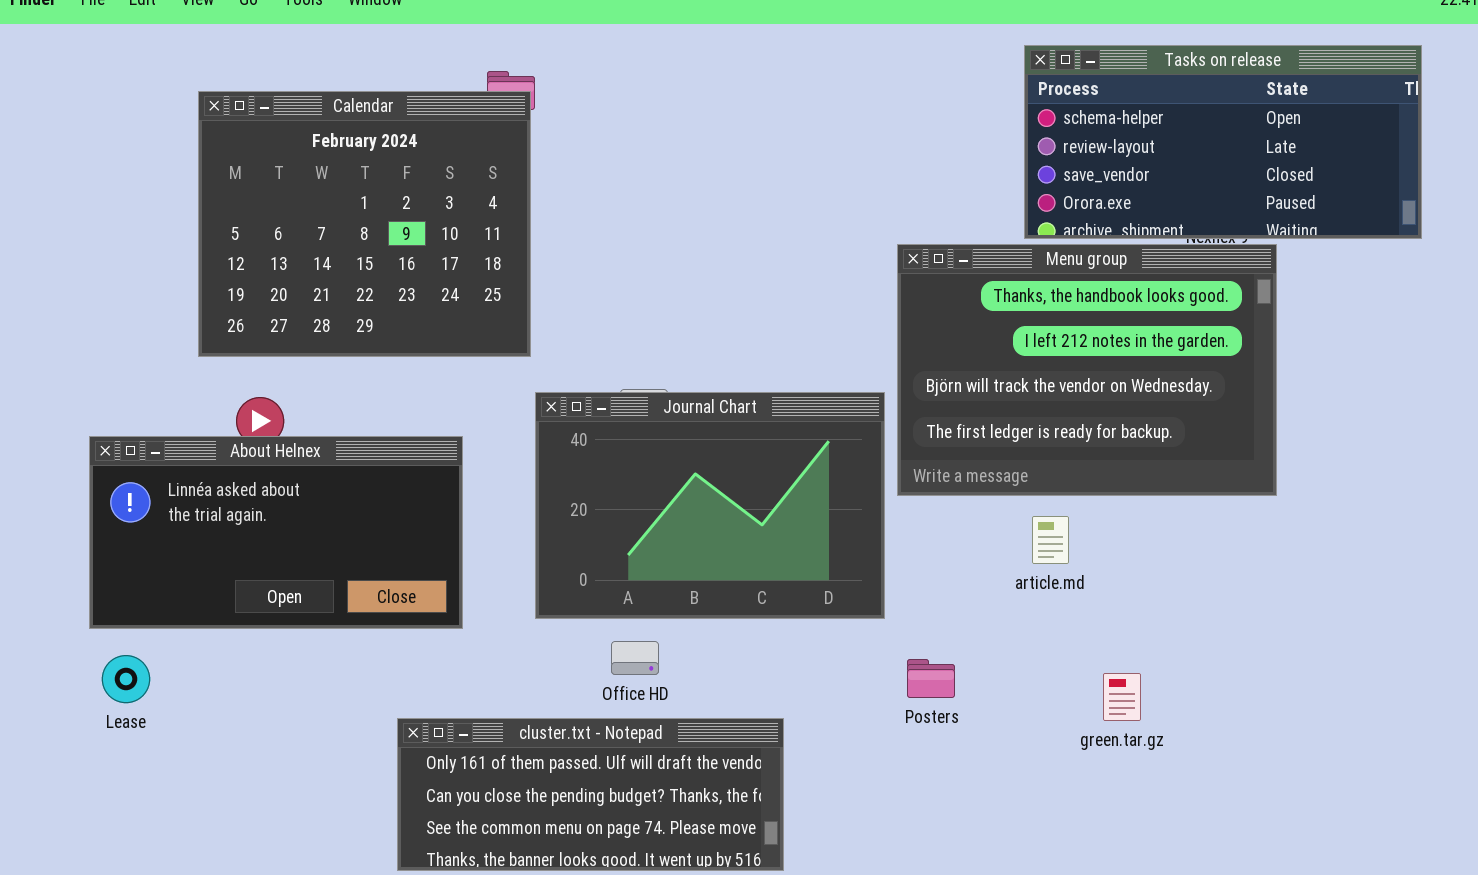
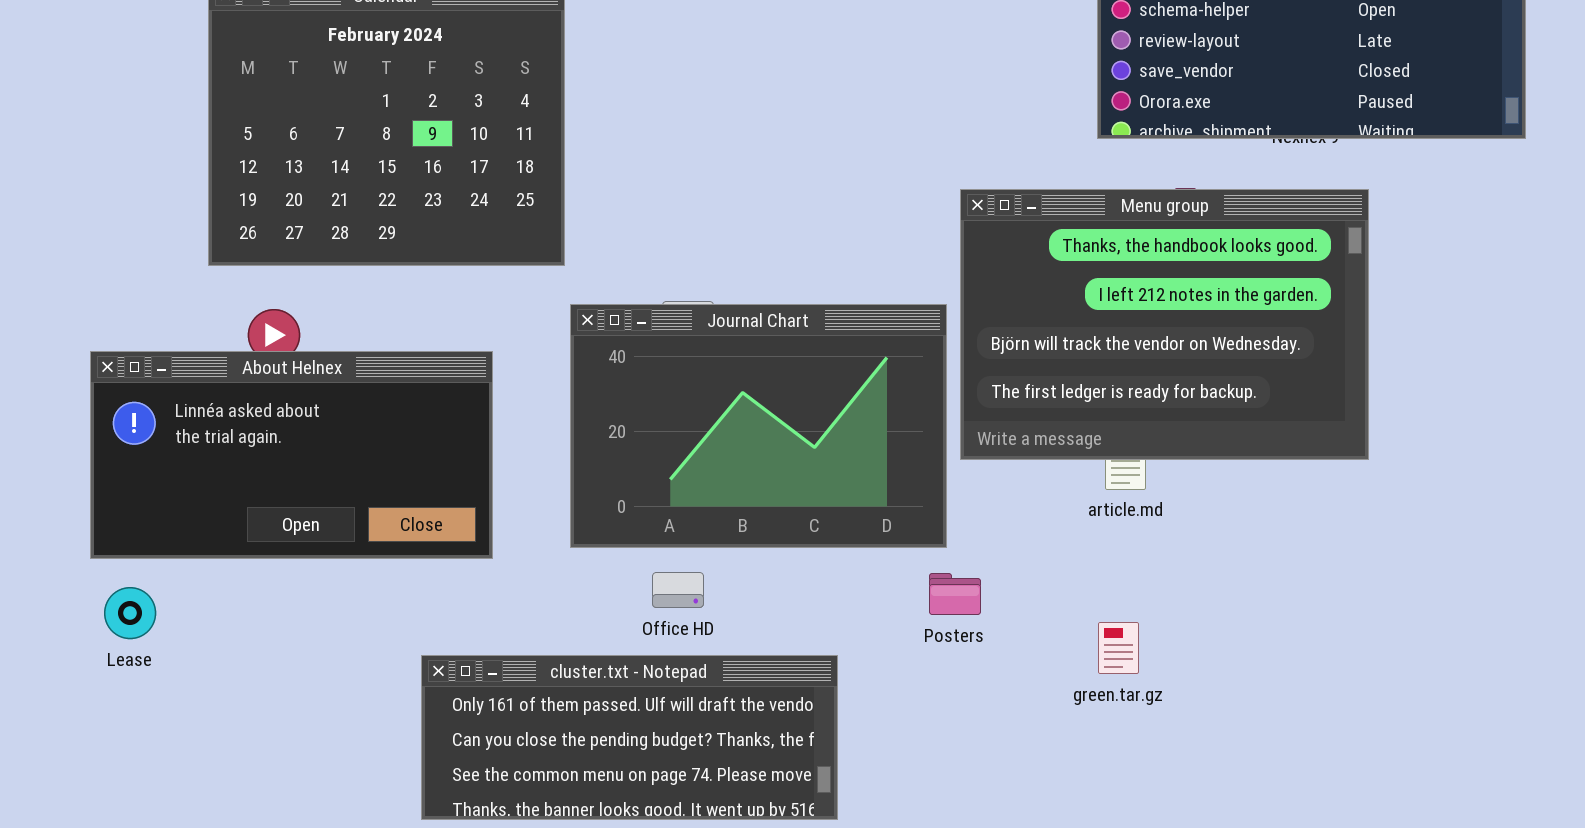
Menu group: [897,244,1277,496] -> [960,189,1369,460], moved
Posters: [907,659,955,698] -> [929,573,981,615], moved
green.tar.gz: [1103,673,1141,721] -> [1098,622,1139,674], moved

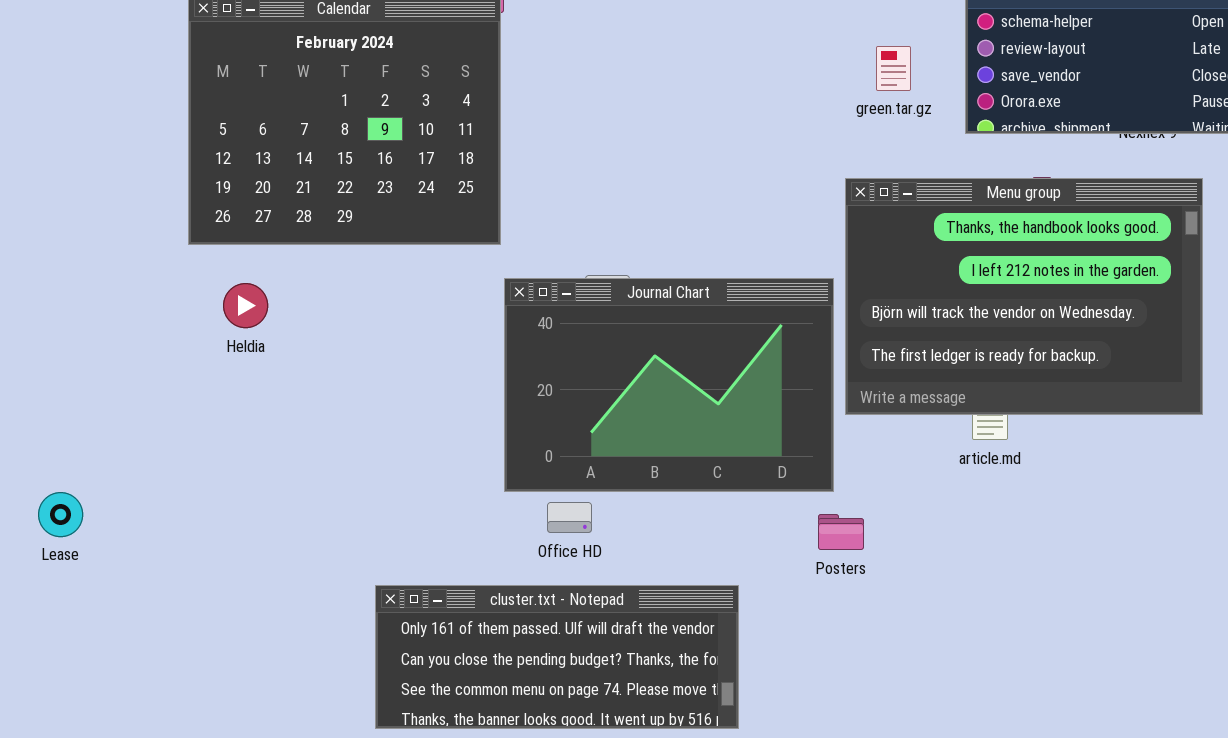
About Helnex: [90,351,493,559] -> none, closed
Office HD: [652,572,704,608] -> [547,502,592,533], moved
Lease: [104,587,156,639] -> [38,492,83,537], moved
green.tar.gz: [1098,622,1139,674] -> [876,46,911,91], moved

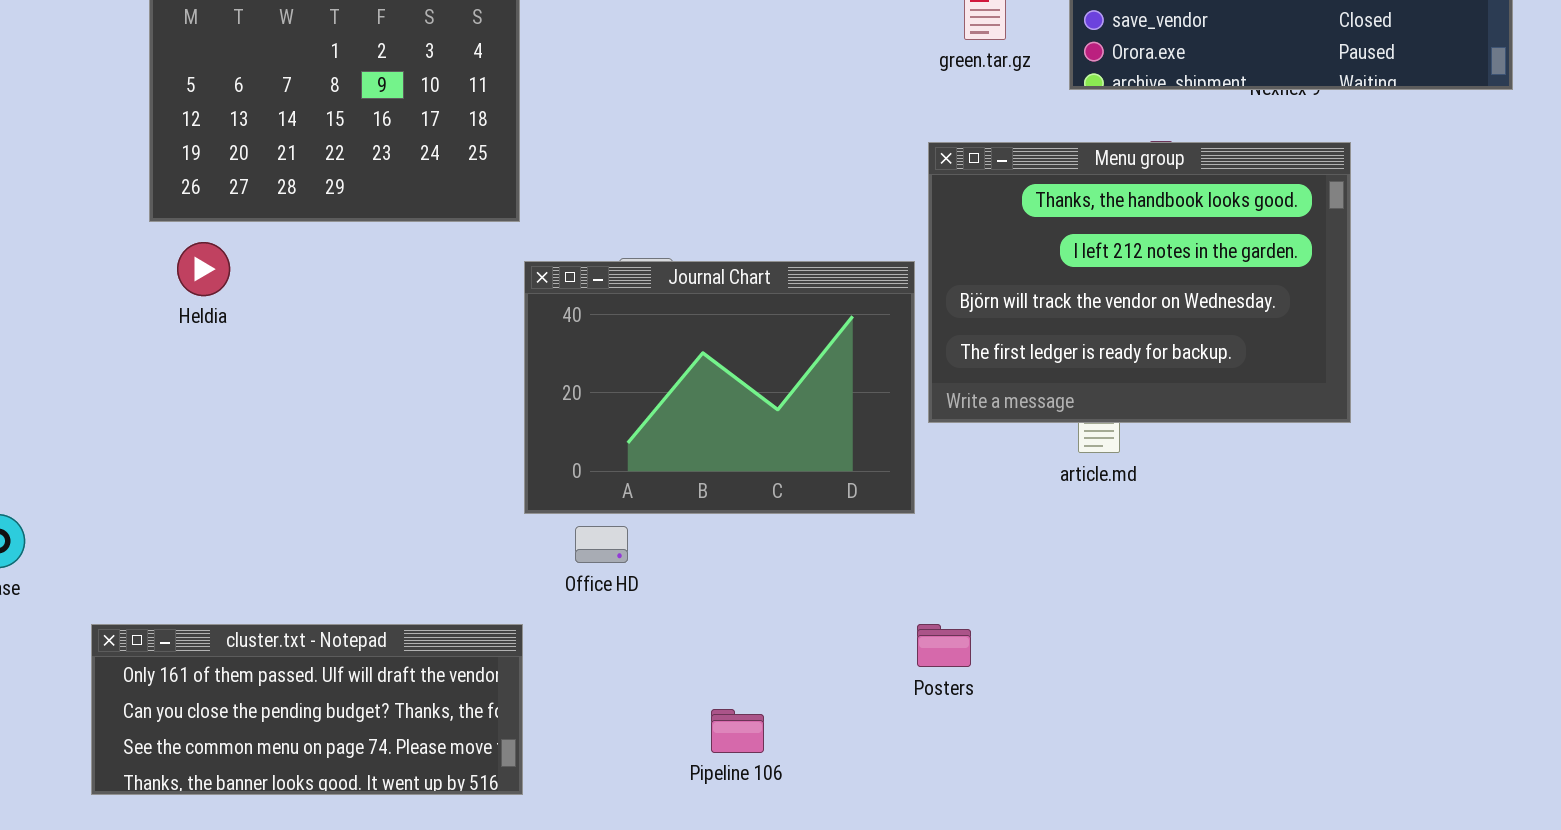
Heldia: [223,283,268,328] -> [177,242,230,296], moved
Posters: [818,514,864,550] -> [917,624,971,667], moved
cluster.txt - Notepad: [375,585,739,729] -> [91,624,523,795], moved

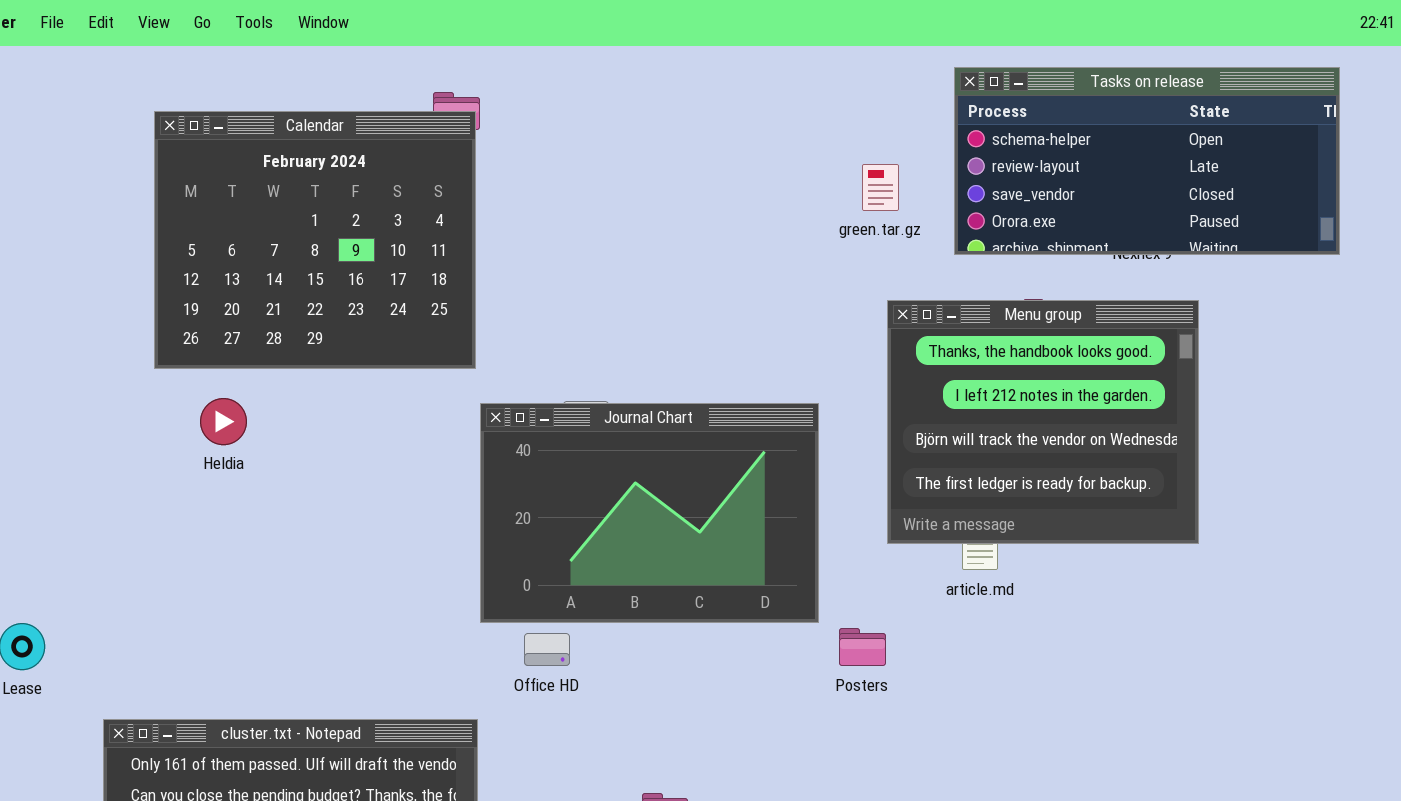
Menu group: [928,142,1351,423] -> [887,300,1199,544], resized
Heldia: [177,242,230,296] -> [200,398,247,445], moved
Posters: [917,624,971,667] -> [839,628,886,666], moved

